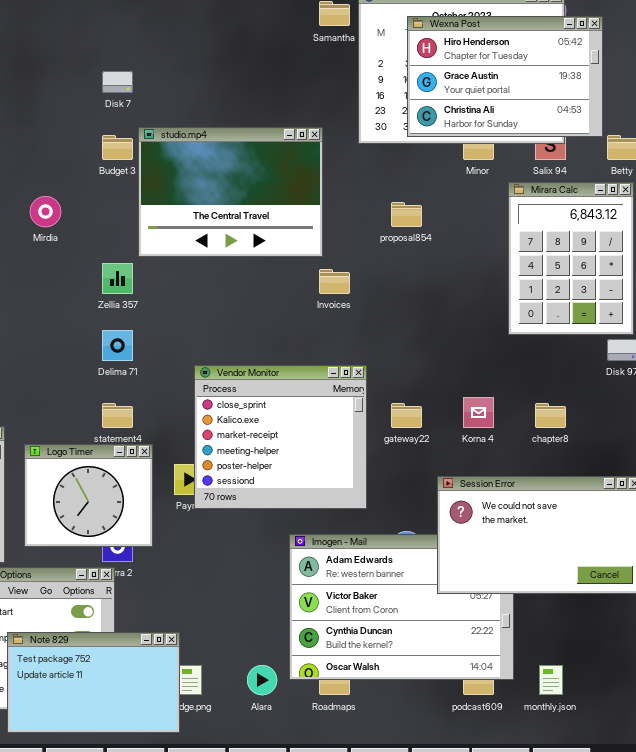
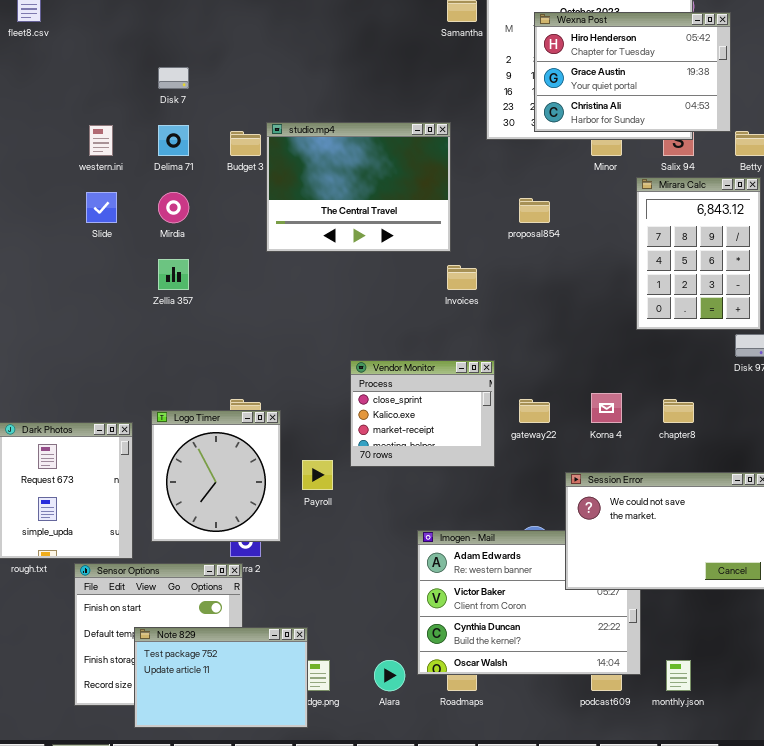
Disk 7: [102,71,133,93] -> [158,67,189,89], moved
Zellia 357: [102,263,133,294] -> [158,259,189,290], moved
Delima 71: [102,330,133,361] -> [158,125,189,156], moved
Vendor Monitor: [194,365,367,509] -> [350,360,495,467], resized
Logo Timer: [24,444,153,547] -> [151,410,281,542], resized

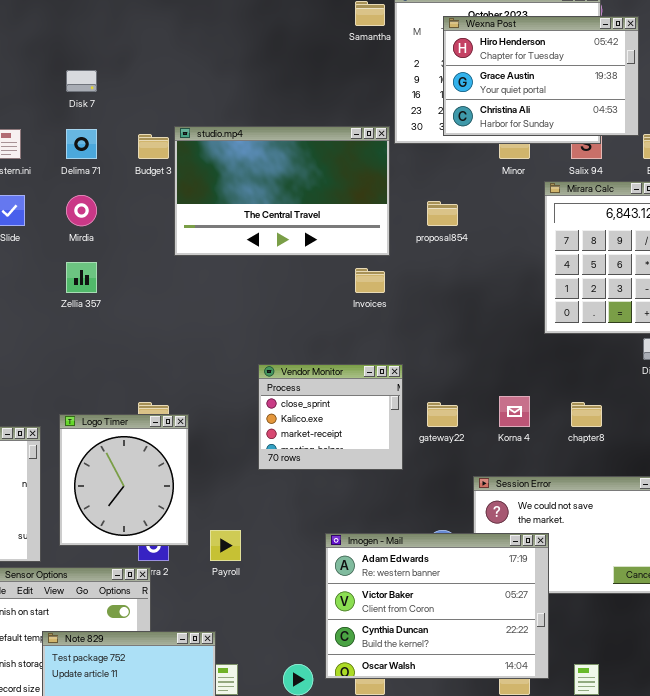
studio.mp4: [266,122,451,252] -> [174,126,390,256], resized
Payroll: [302,460,333,490] -> [210,530,241,561], moved
Imogen - Mail: [417,530,641,675] -> [325,533,549,679], raised

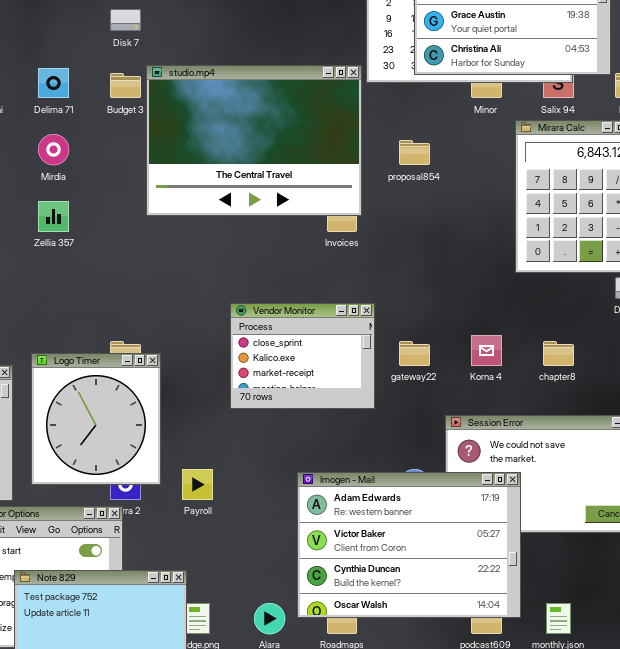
Disk 7: [66,70,97,92] -> [110,9,141,31], moved
studio.mp4: [174,126,390,256] -> [146,65,362,216], resized

